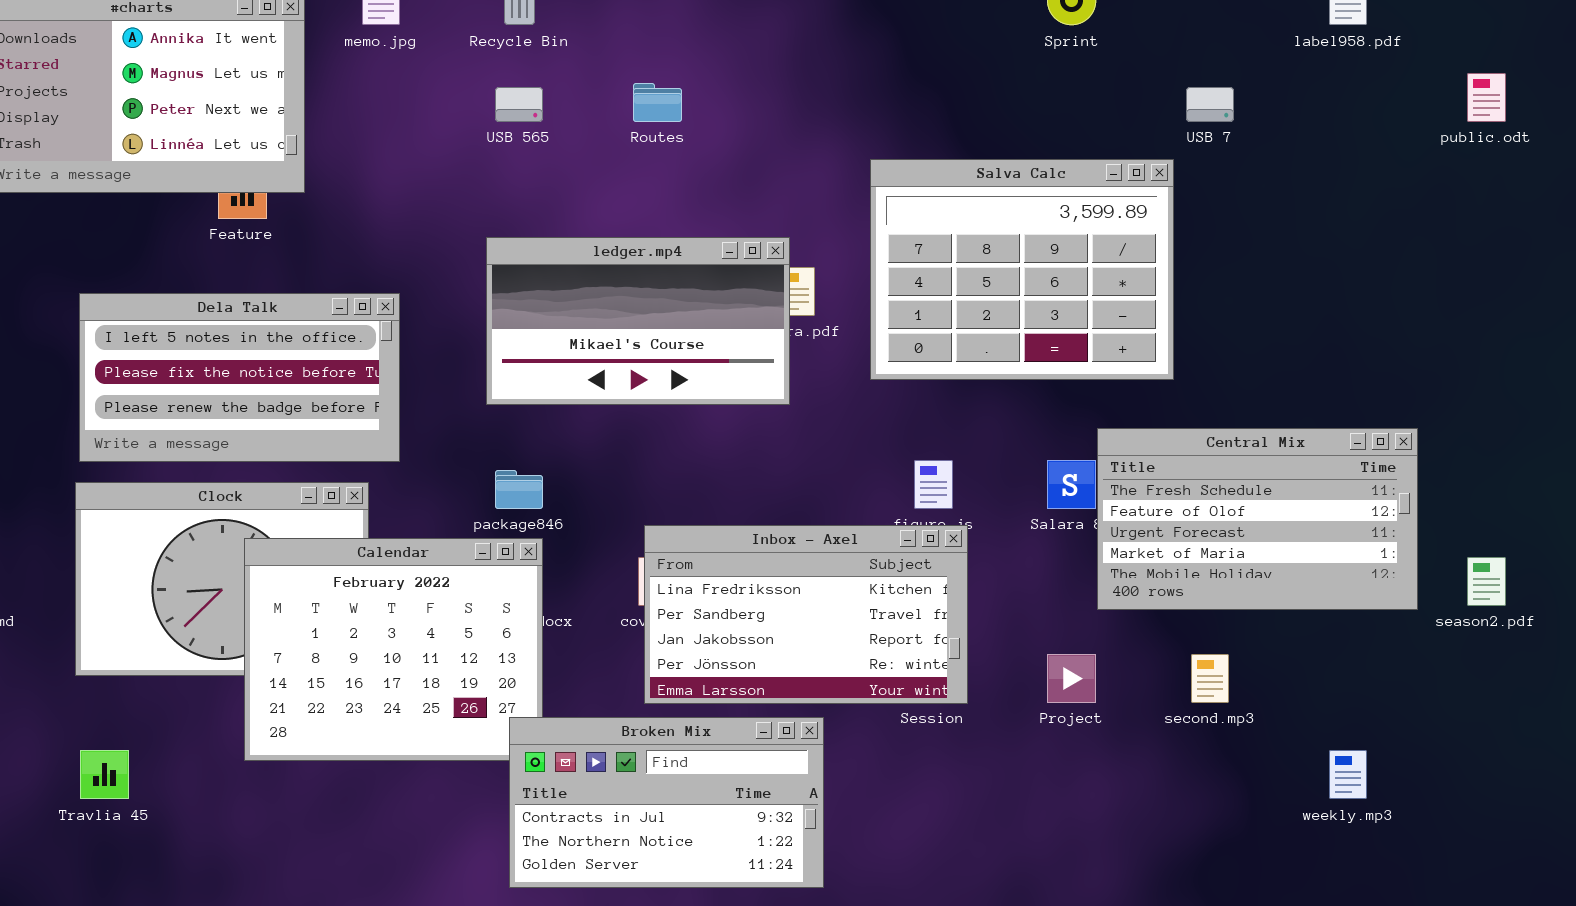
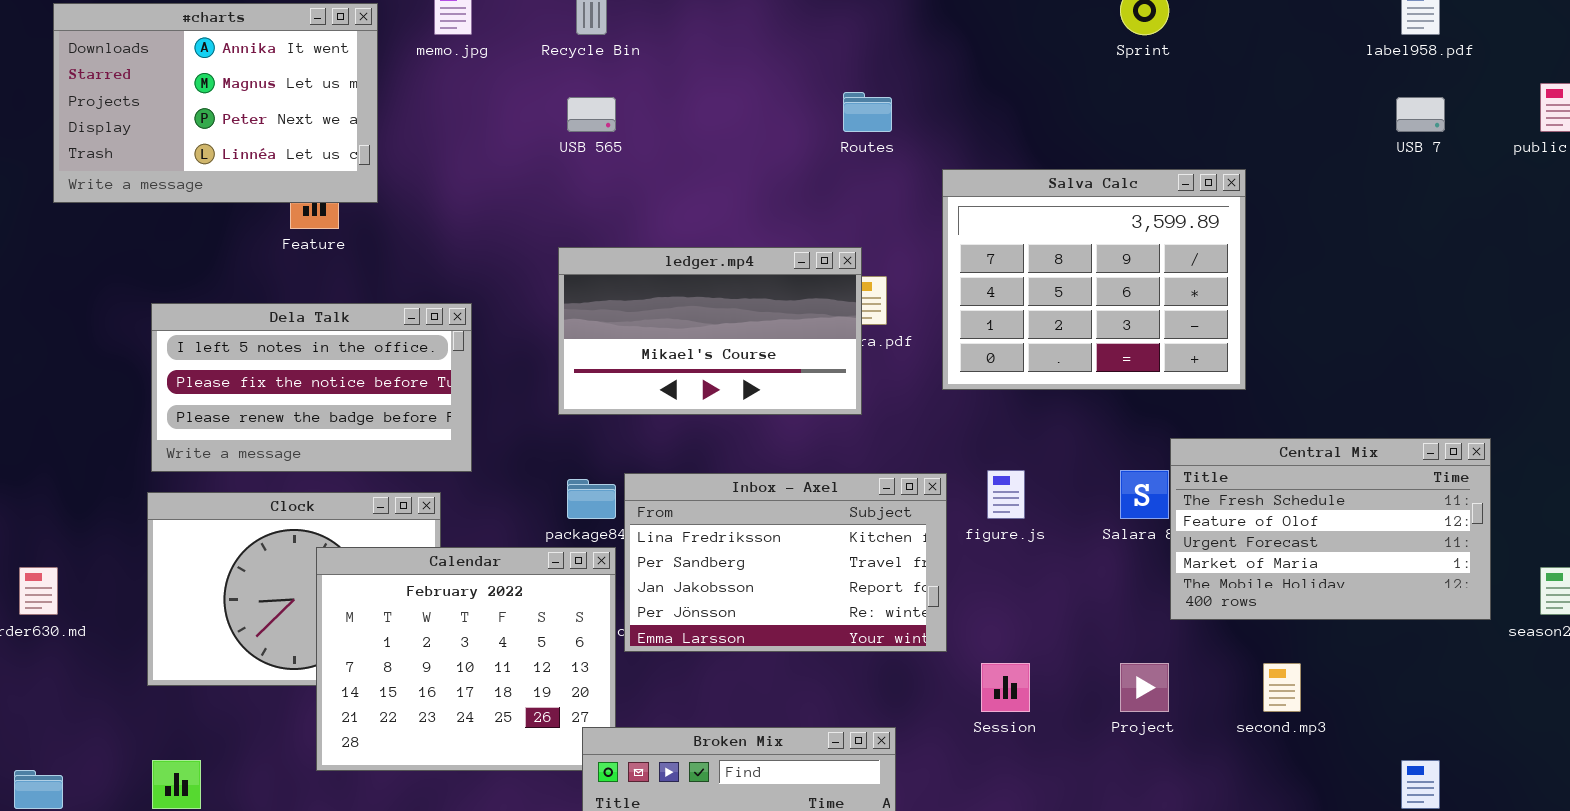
Routes: [633,83,682,122] -> [843,92,892,132], moved
USB 7: [1186,87,1234,122] -> [1396,97,1445,132], moved
Inbox - Axel: [644,525,968,704] -> [624,473,947,652], moved

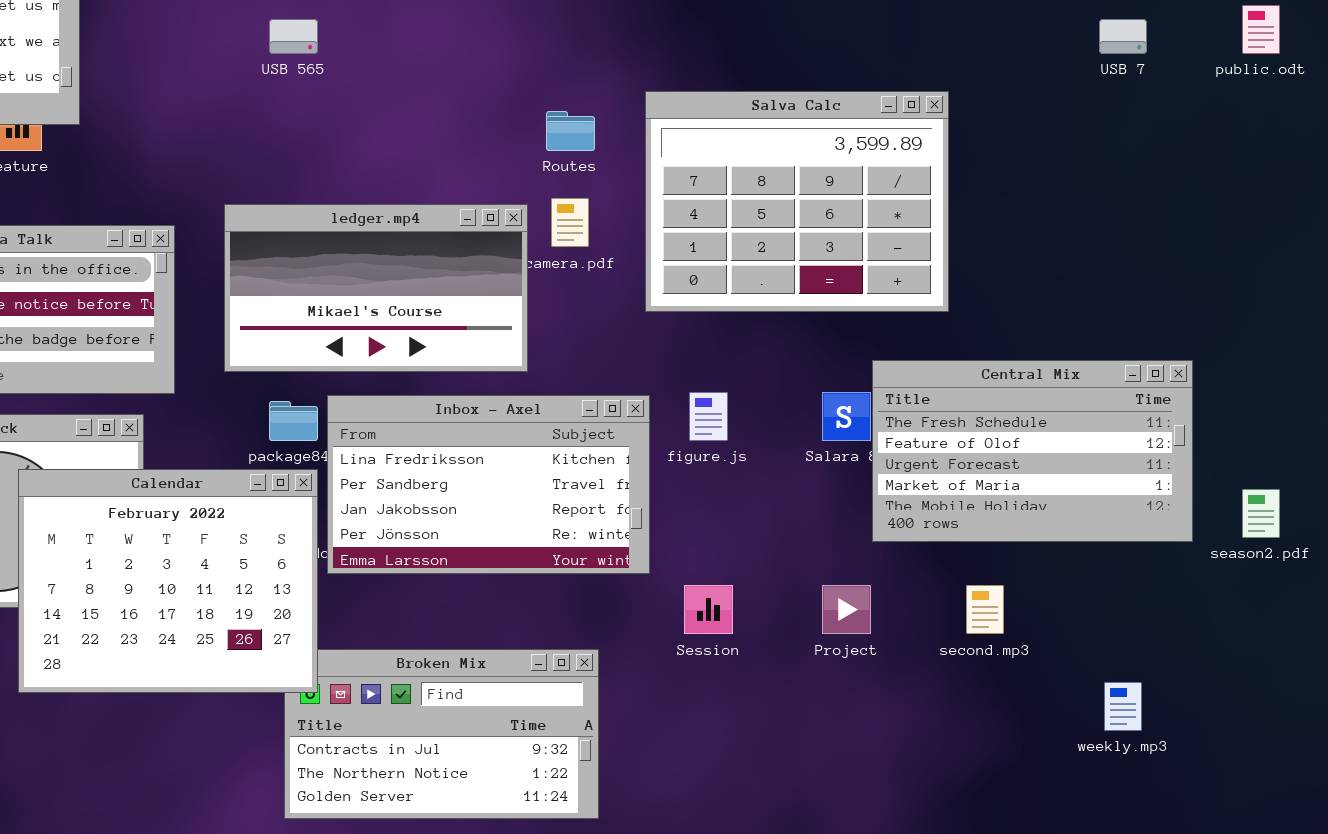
Routes: [843,92,892,132] -> [546,111,595,151], moved
ledger.mp4: [558,247,862,415] -> [224,204,528,372], moved
Calendar: [316,547,616,771] -> [18,469,318,693], raised

